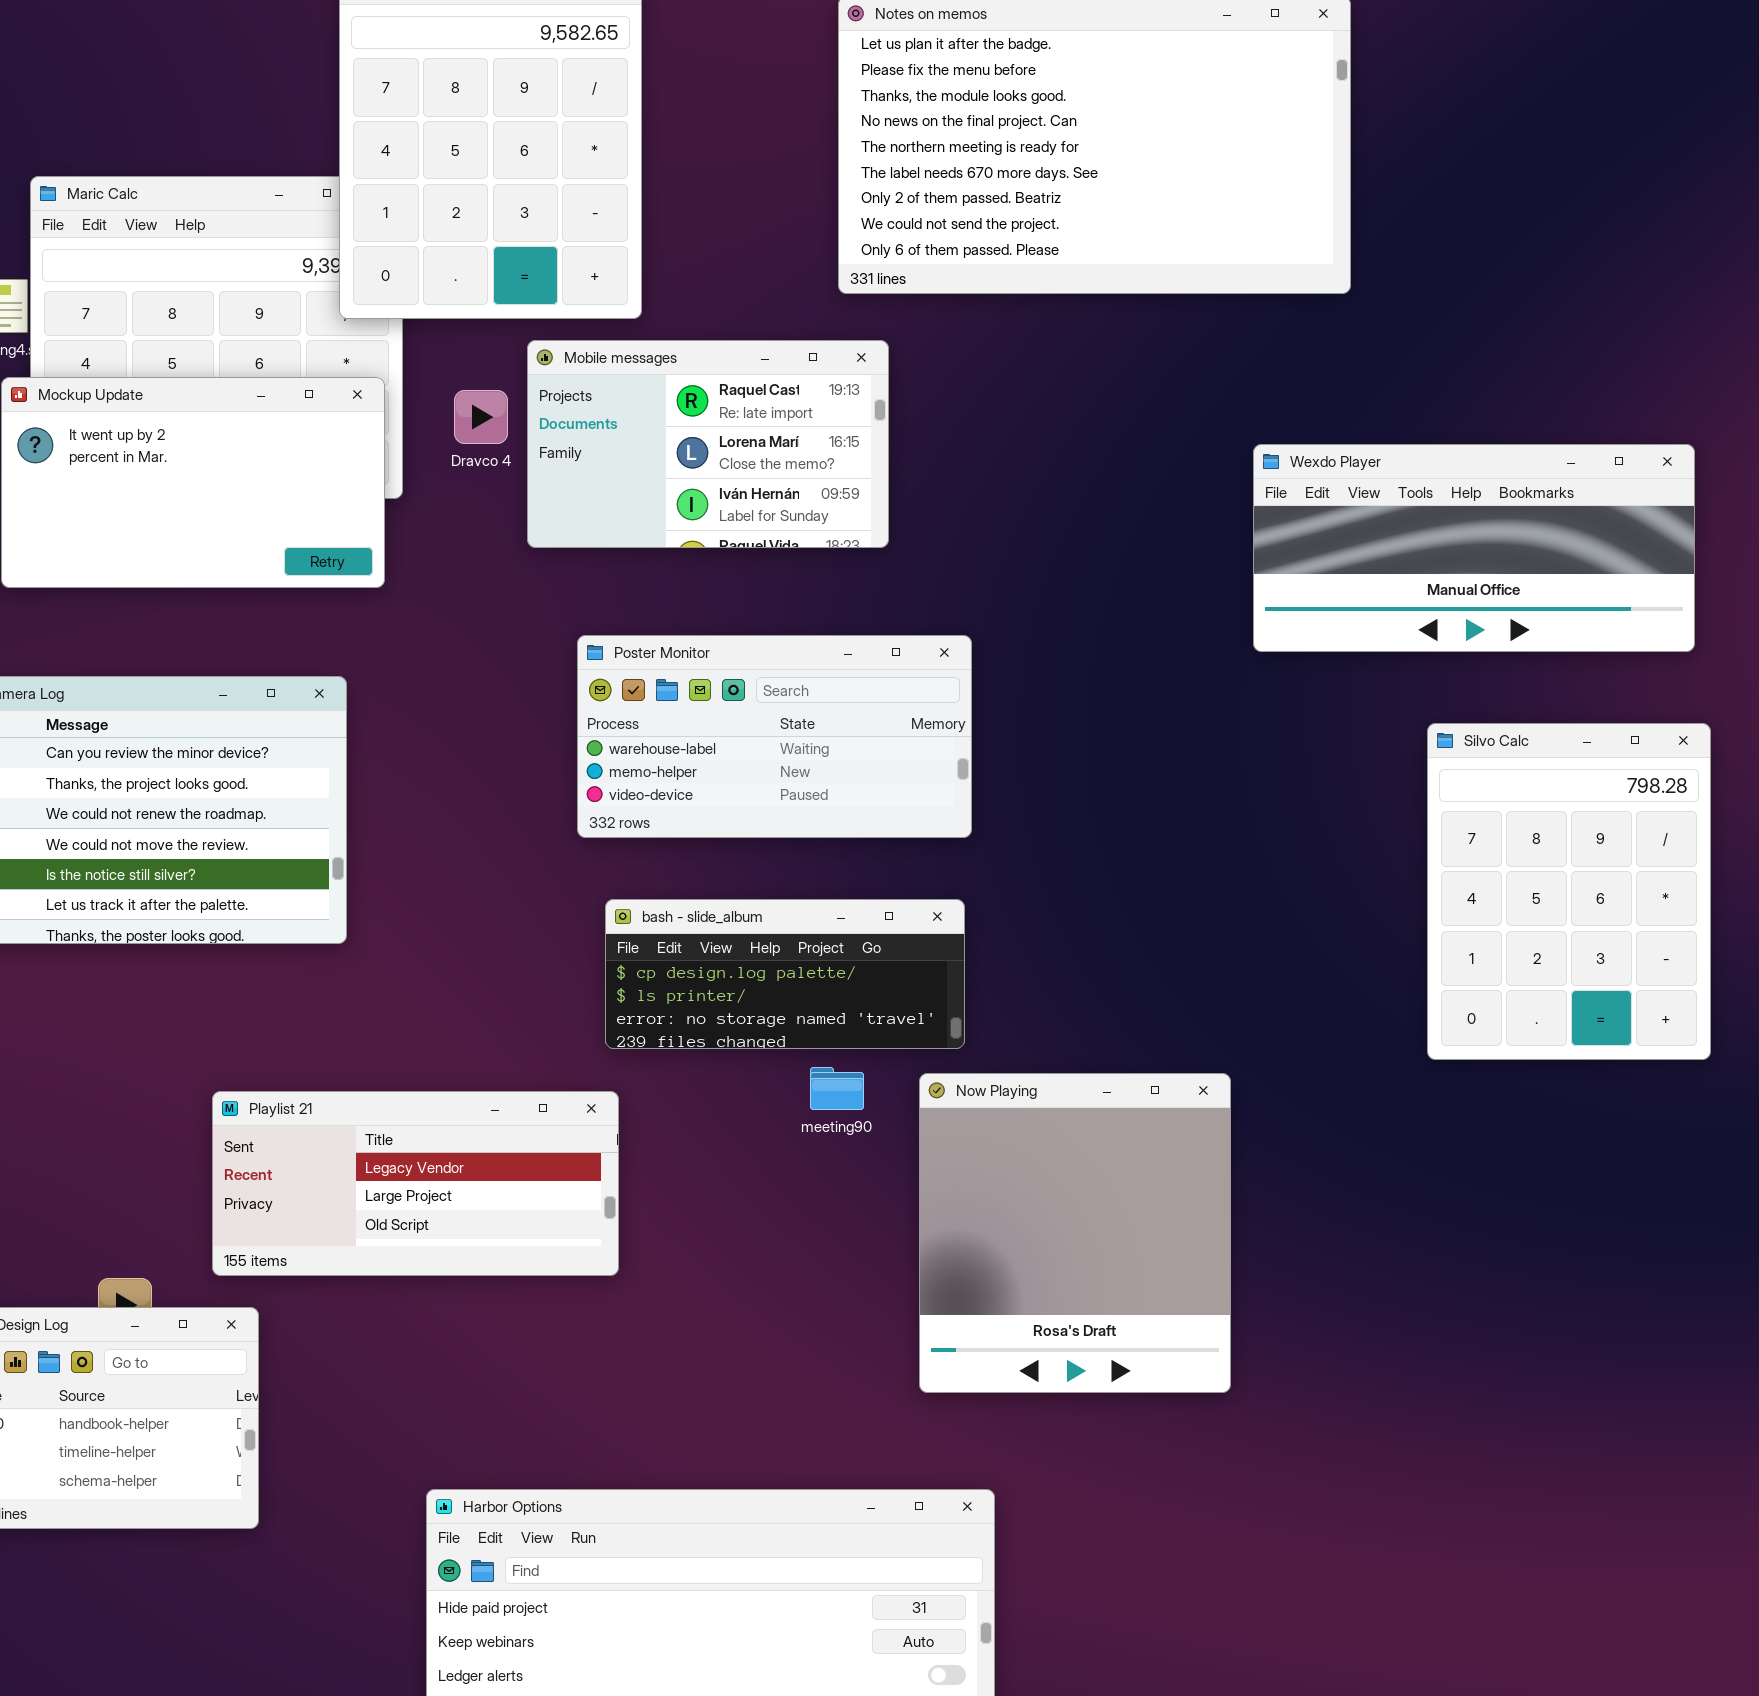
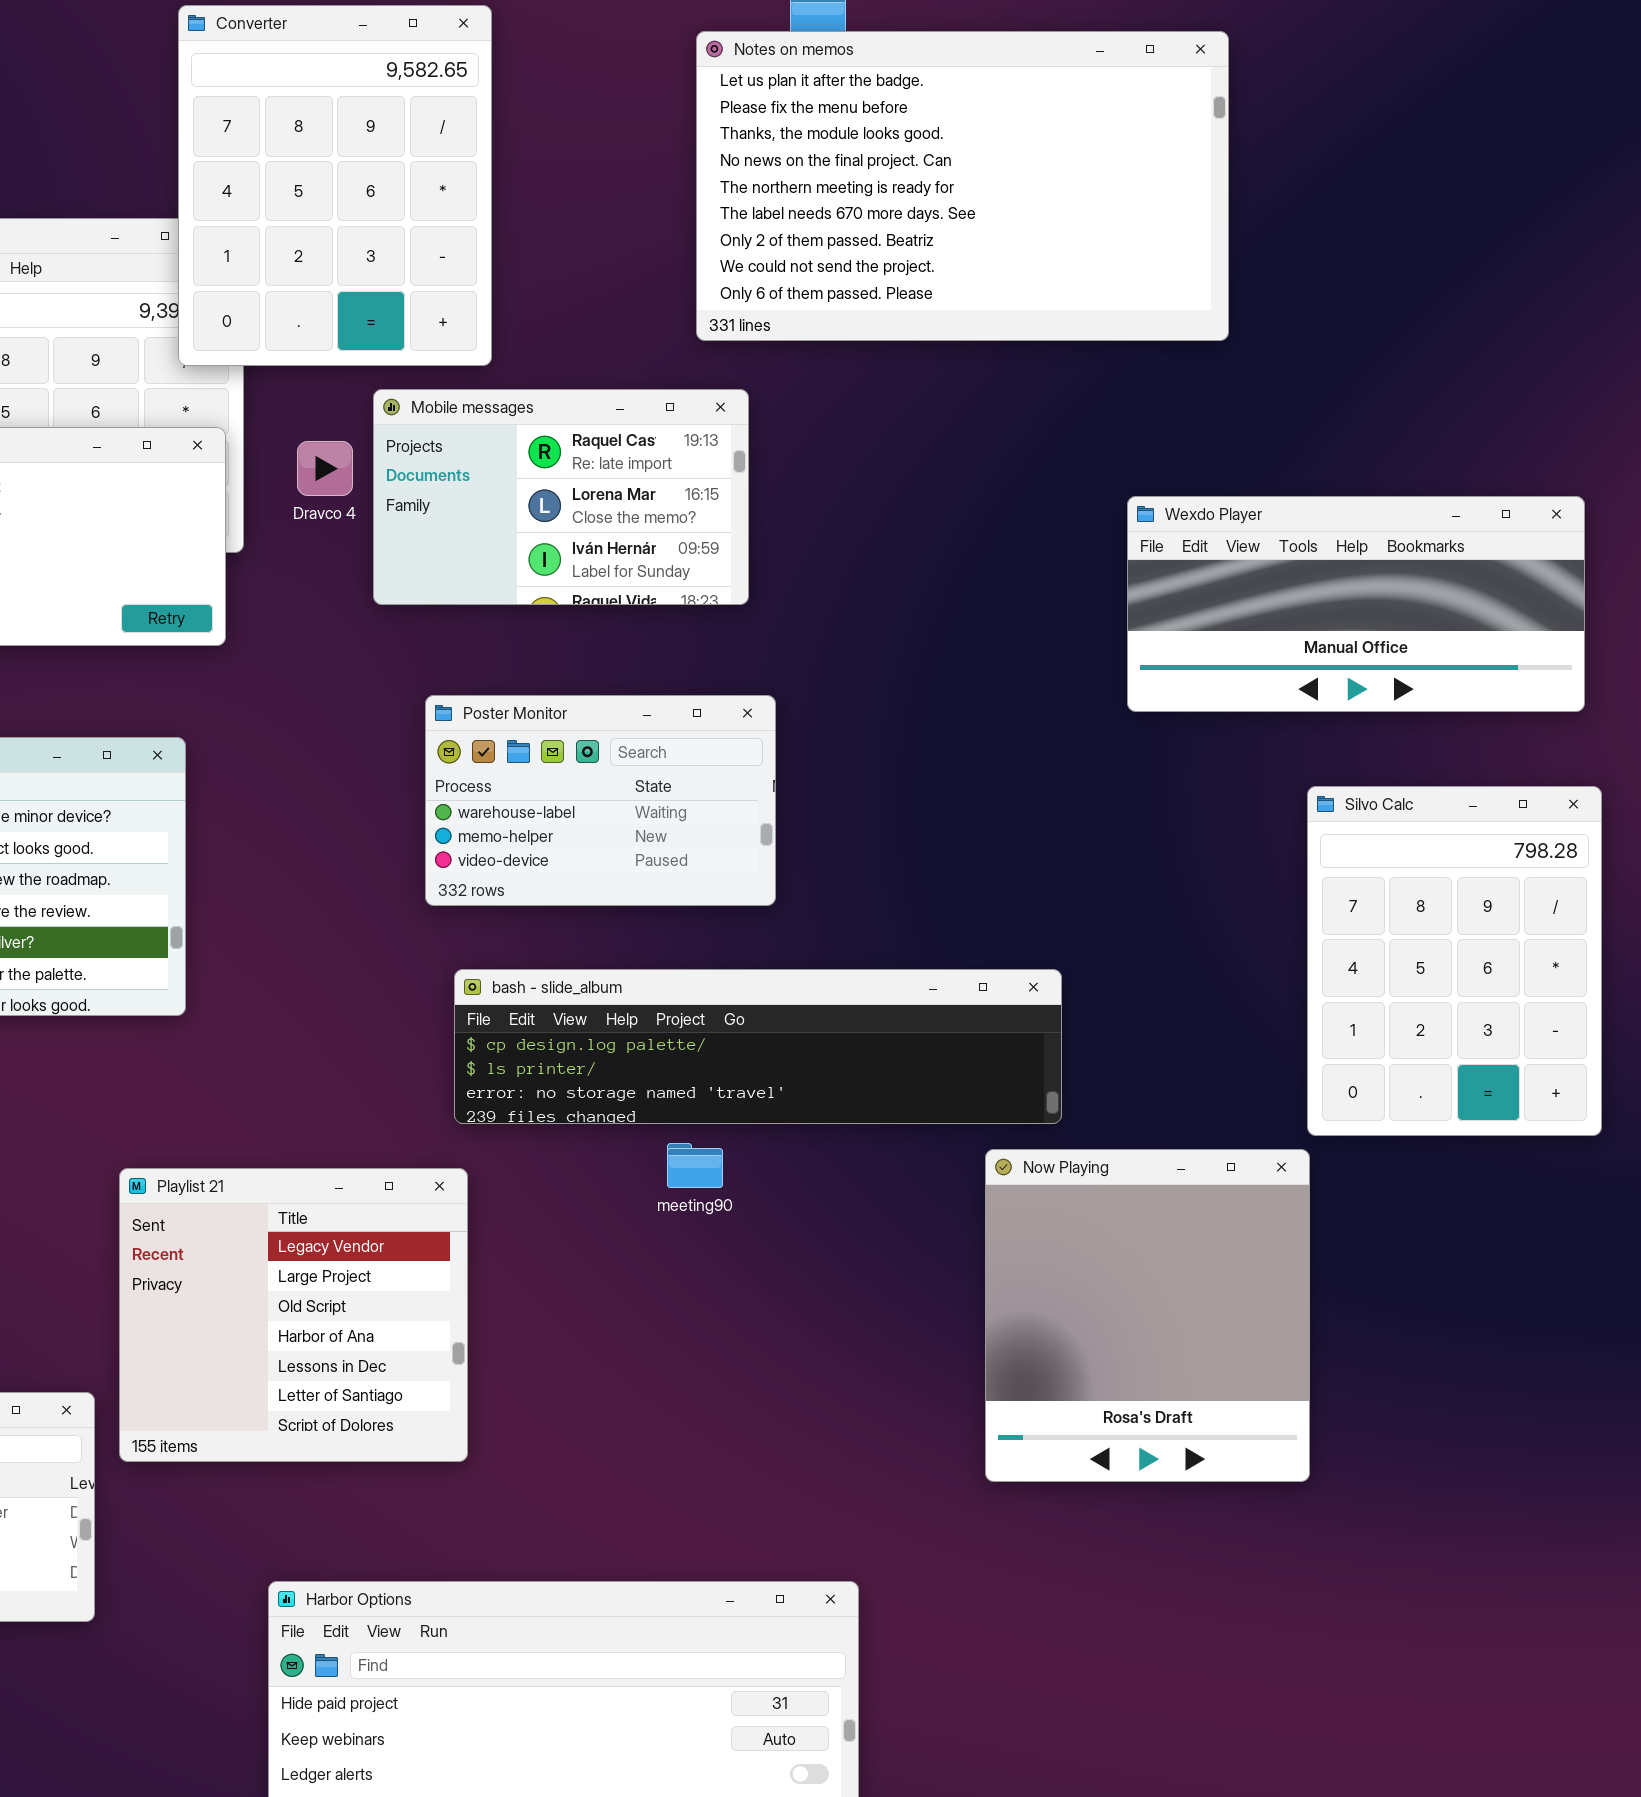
Poster Monitor: [577,635,972,838] -> [425,695,776,906], resized
bash - slide_album: [605,899,965,1049] -> [454,969,1062,1124], resized
Now Playing: [919,1073,1231,1393] -> [985,1149,1310,1482], moved
Playlist 21: [212,1091,619,1276] -> [119,1168,468,1462], resized

